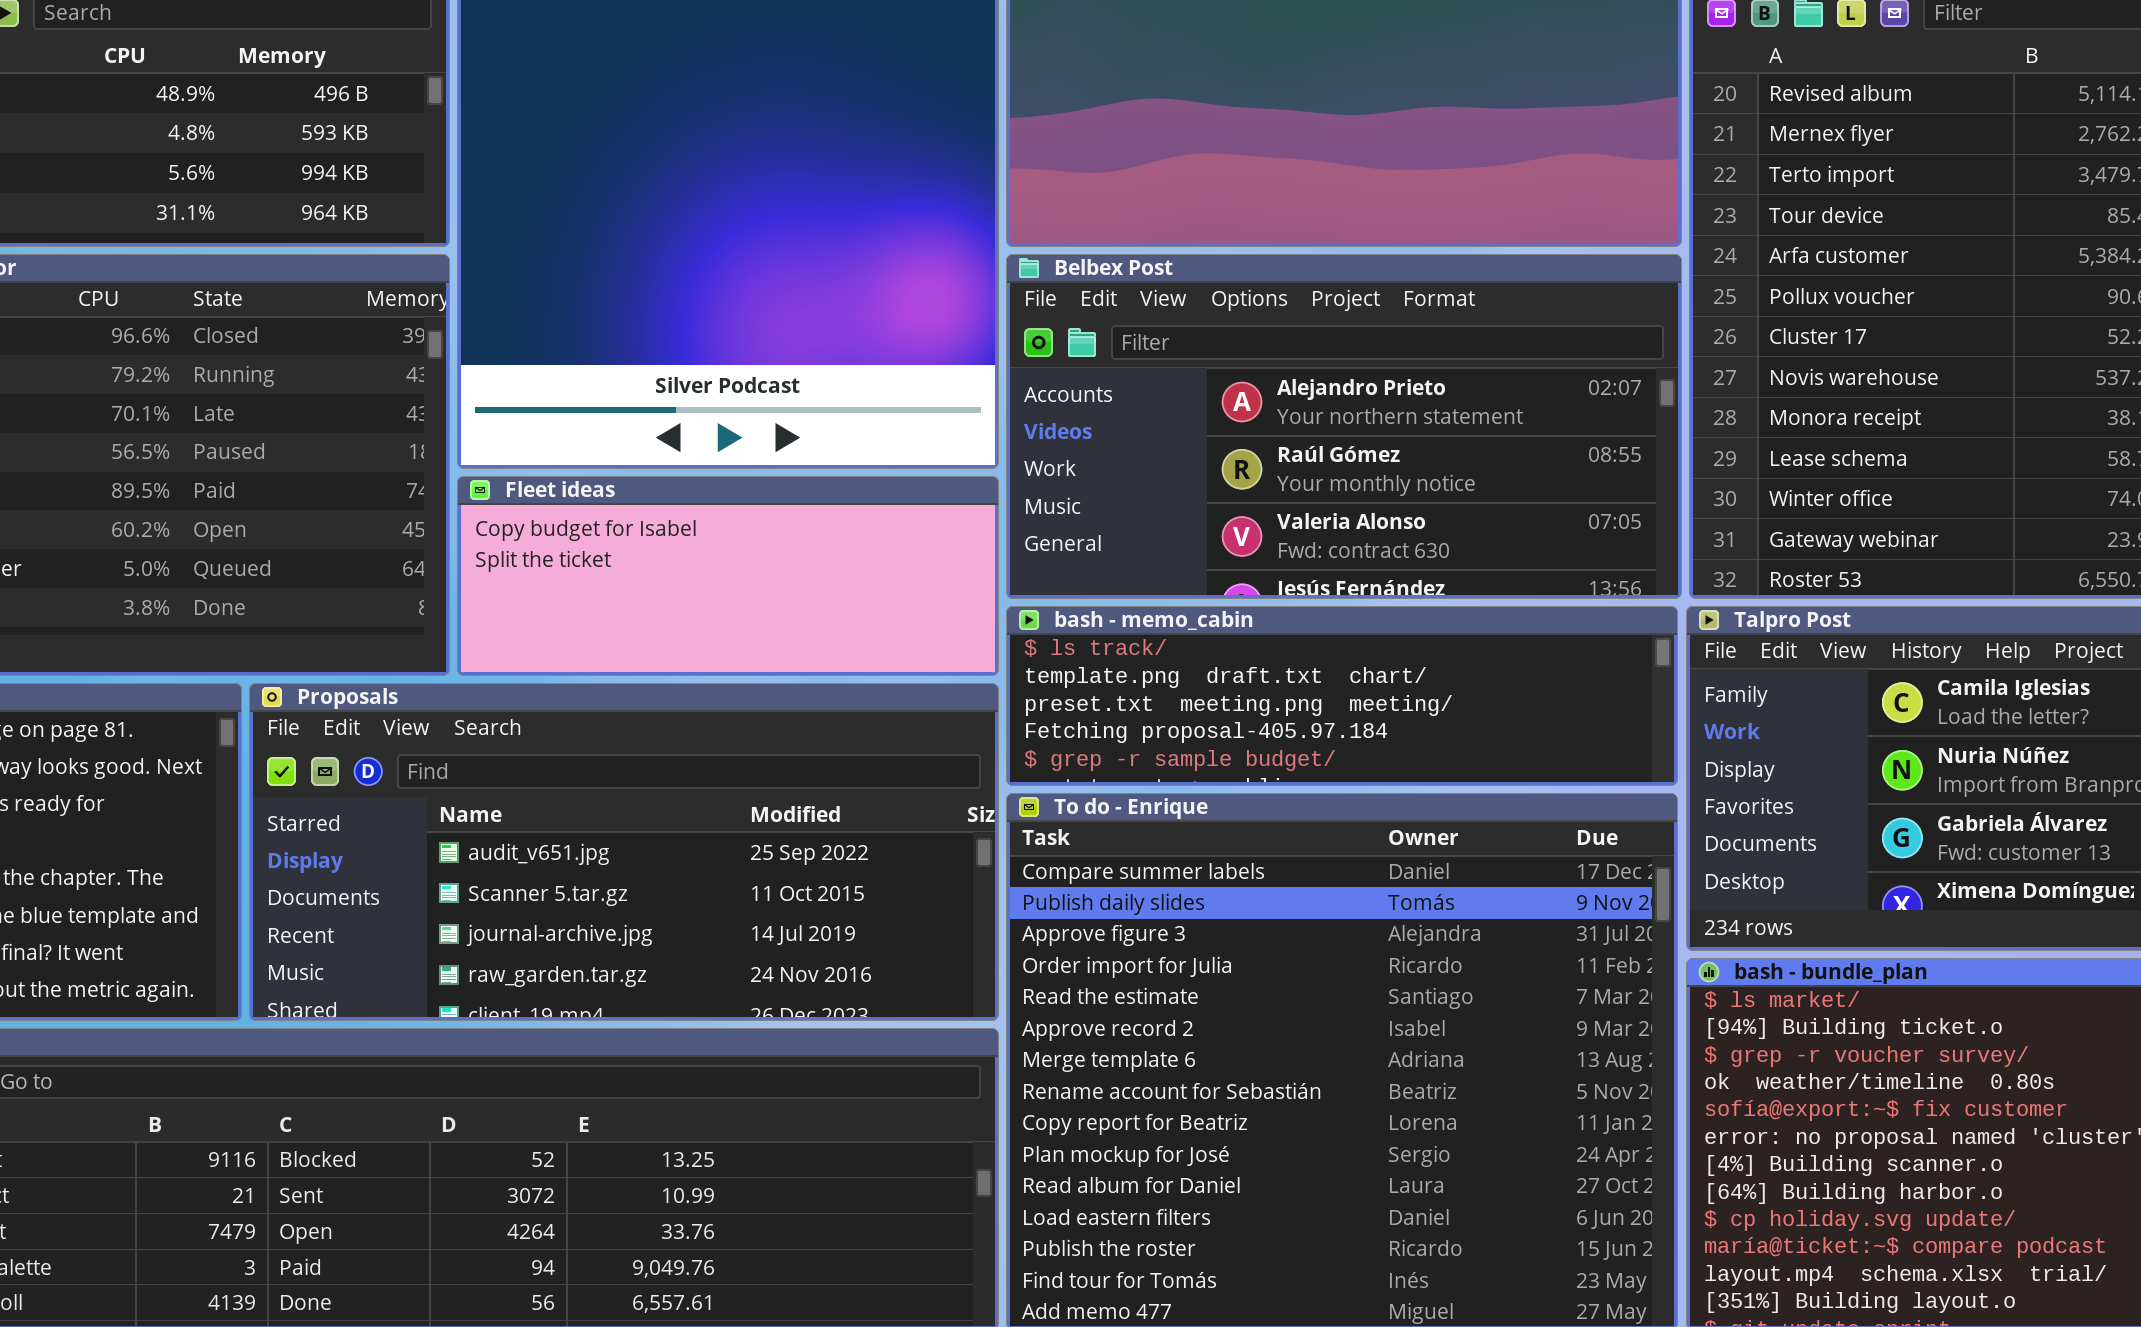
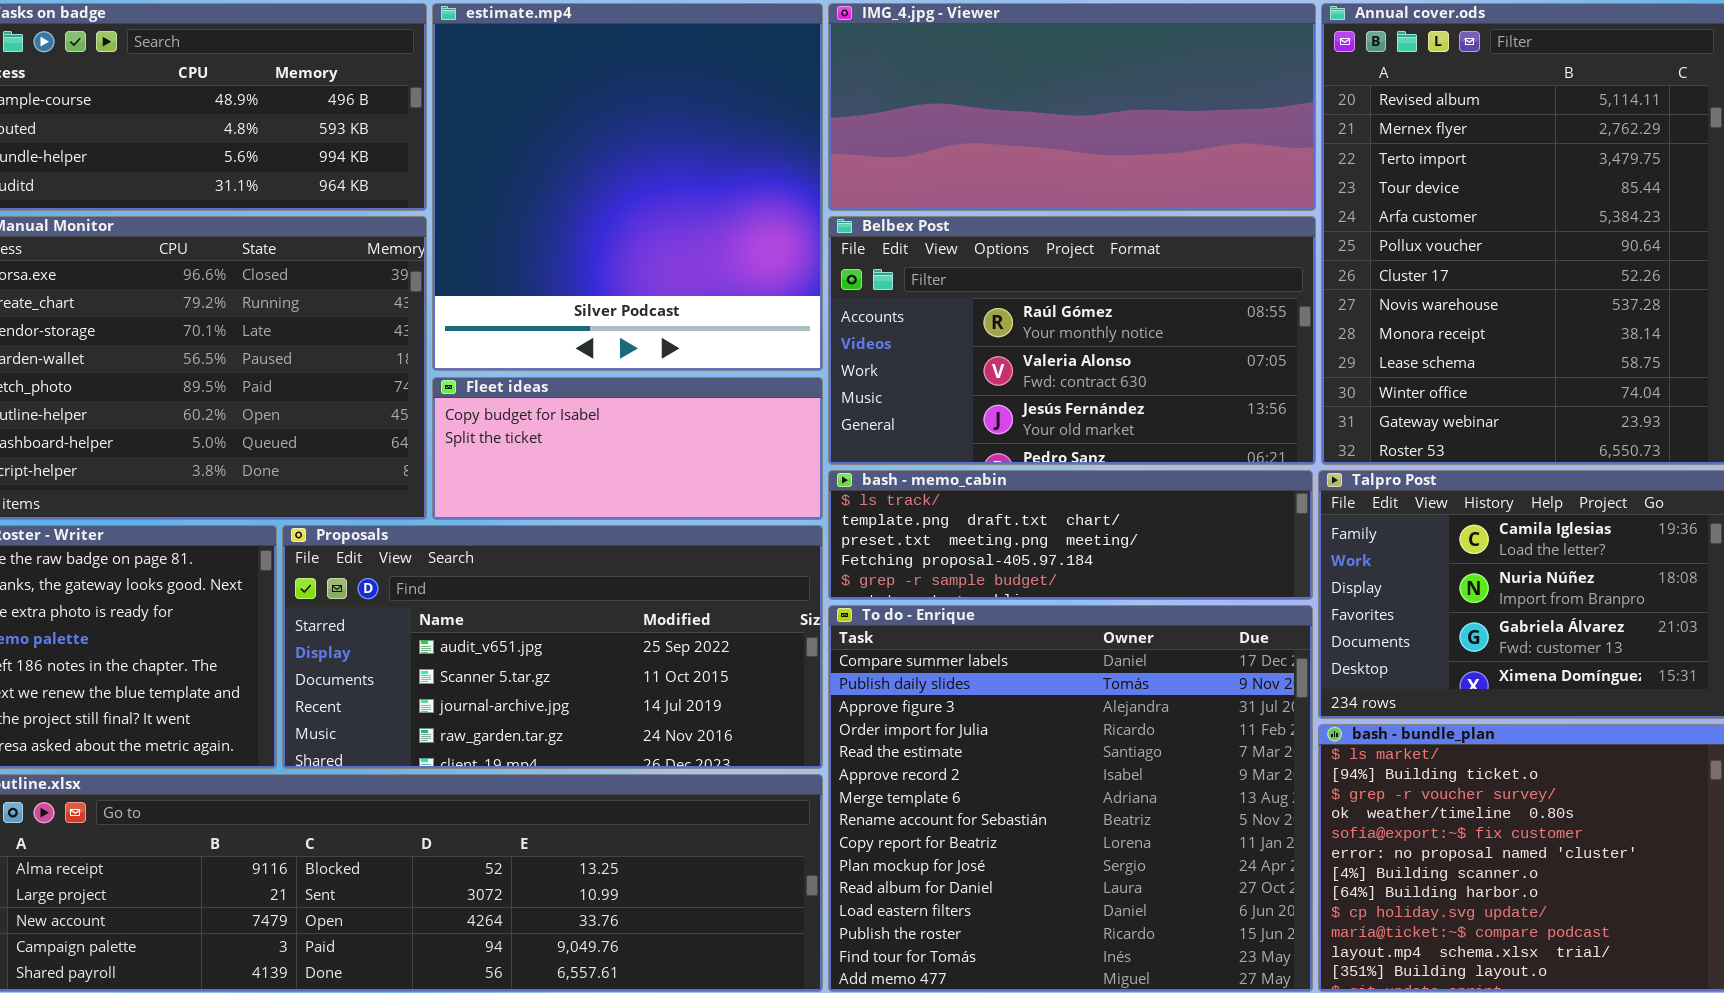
Belbex Post: [1006,254,1682,599] -> [828,216,1316,465], scrolled down 1 row

